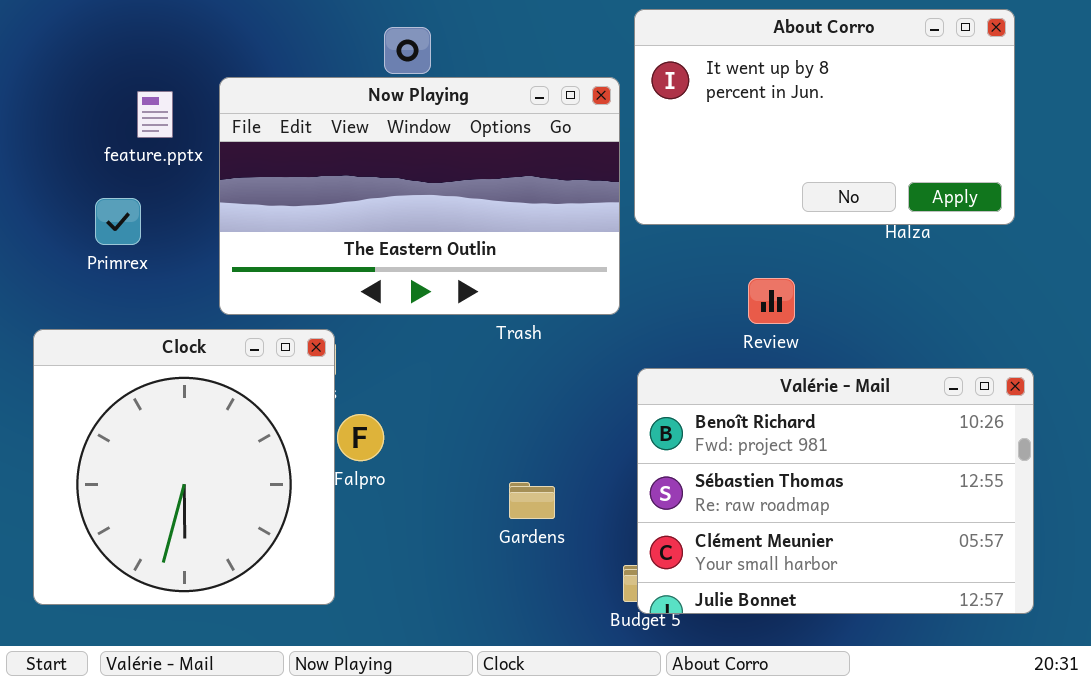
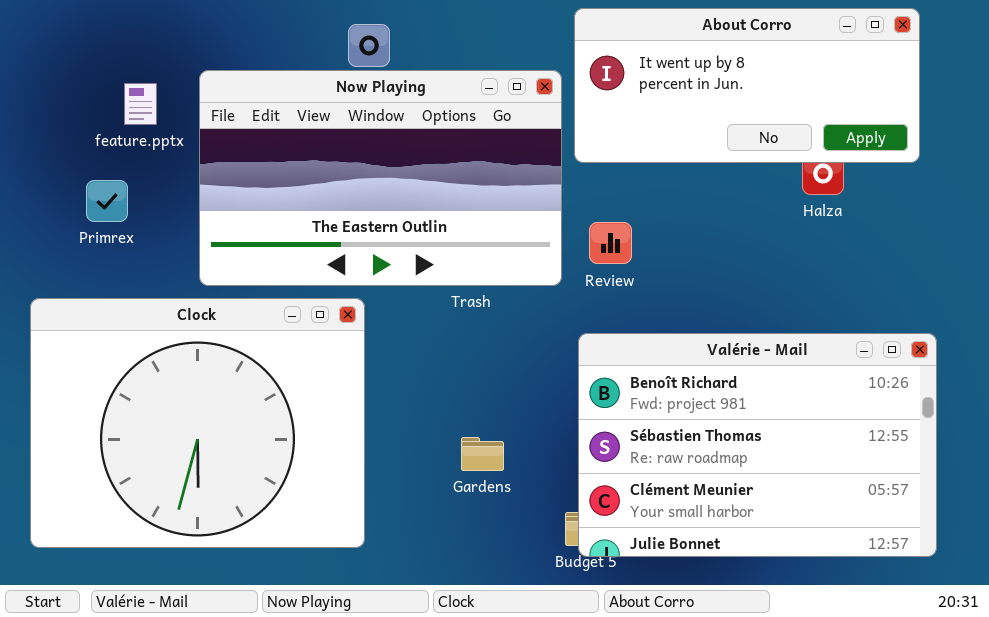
About Corro: [634,9,1015,225] -> [574,8,920,163], resized
Review: [748,278,795,324] -> [589,222,632,264], moved
Clock: [33,329,335,605] -> [30,298,365,548], resized

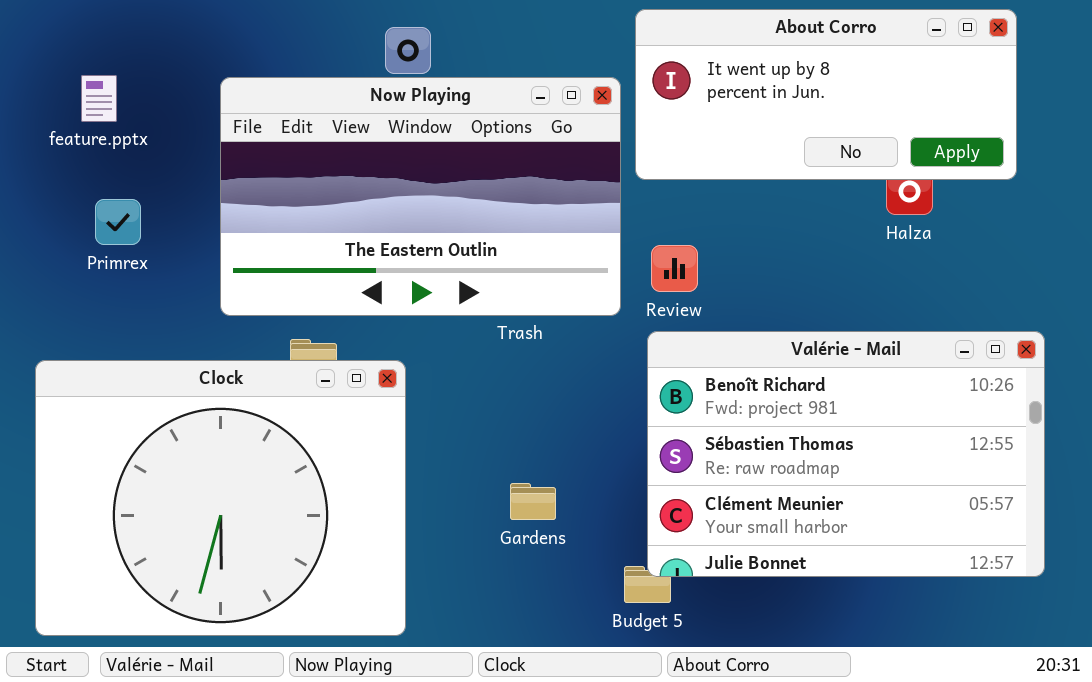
feature.pptx: [124,83,157,125] -> [81,75,117,122], moved
Clock: [30,298,365,548] -> [35,360,406,636], moved
Valérie - Mail: [578,333,937,557] -> [647,331,1045,577], moved

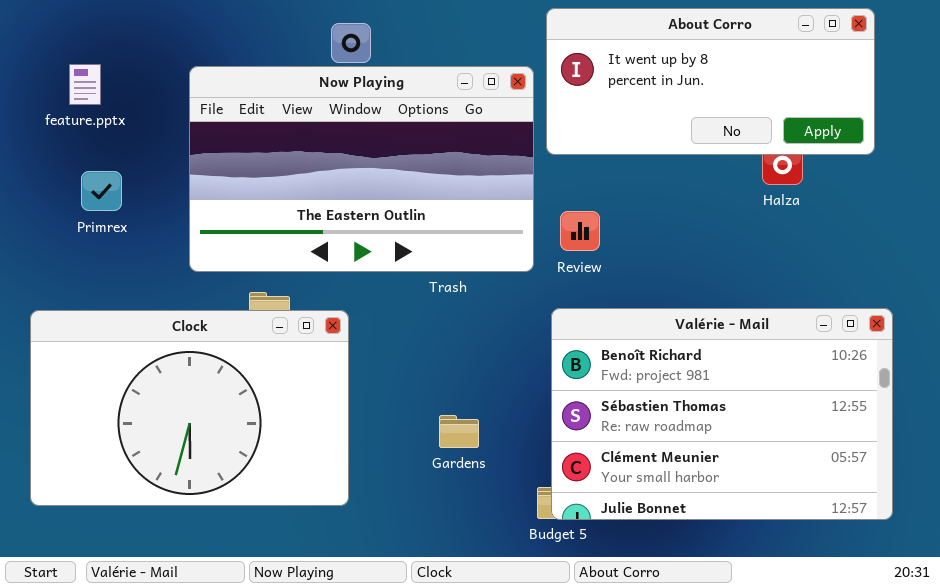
Valérie - Mail: [647,331,1045,577] -> [551,308,893,520], moved
Clock: [35,360,406,636] -> [30,310,349,506], resized

